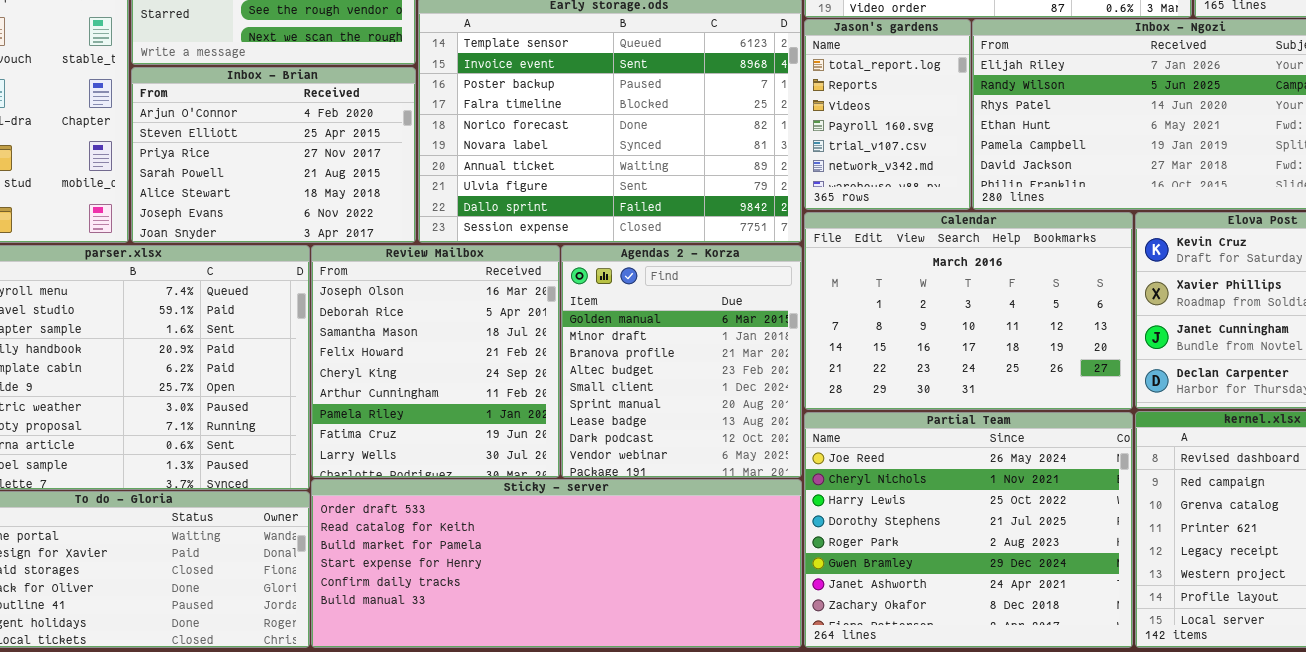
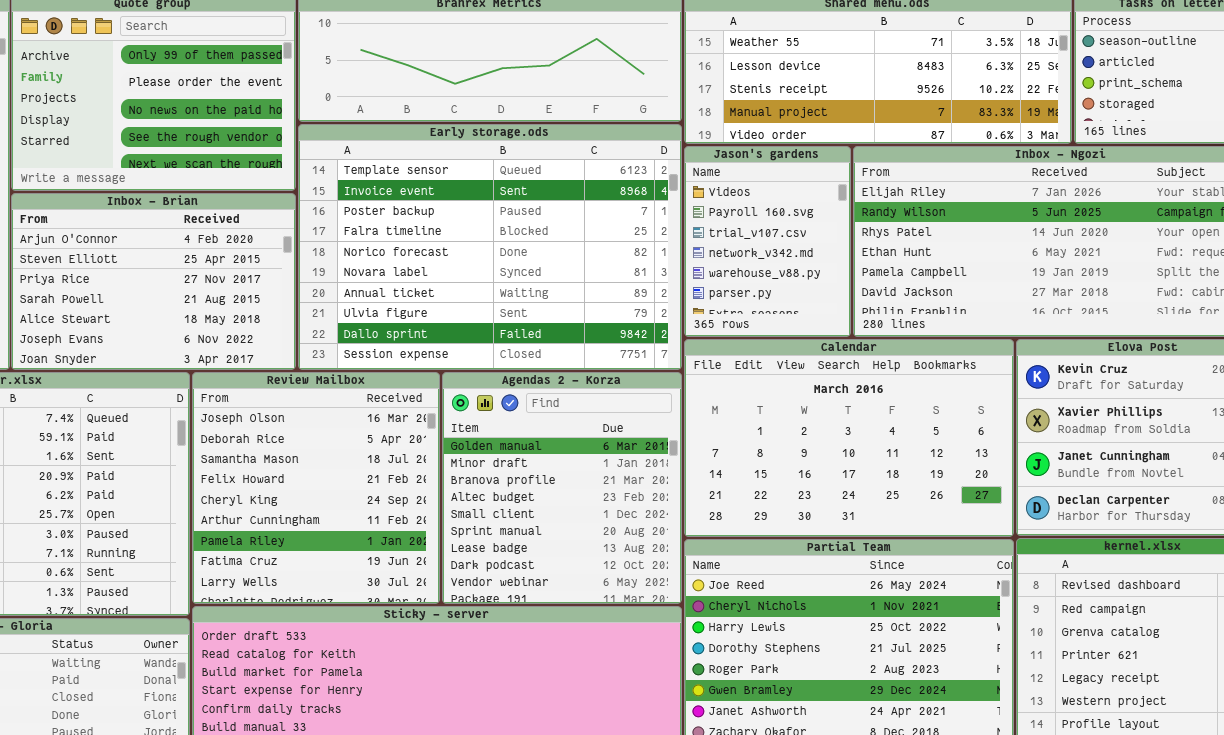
Jason's gardens: [804,19,971,210] -> [684,146,851,337], scrolled down 2 rows

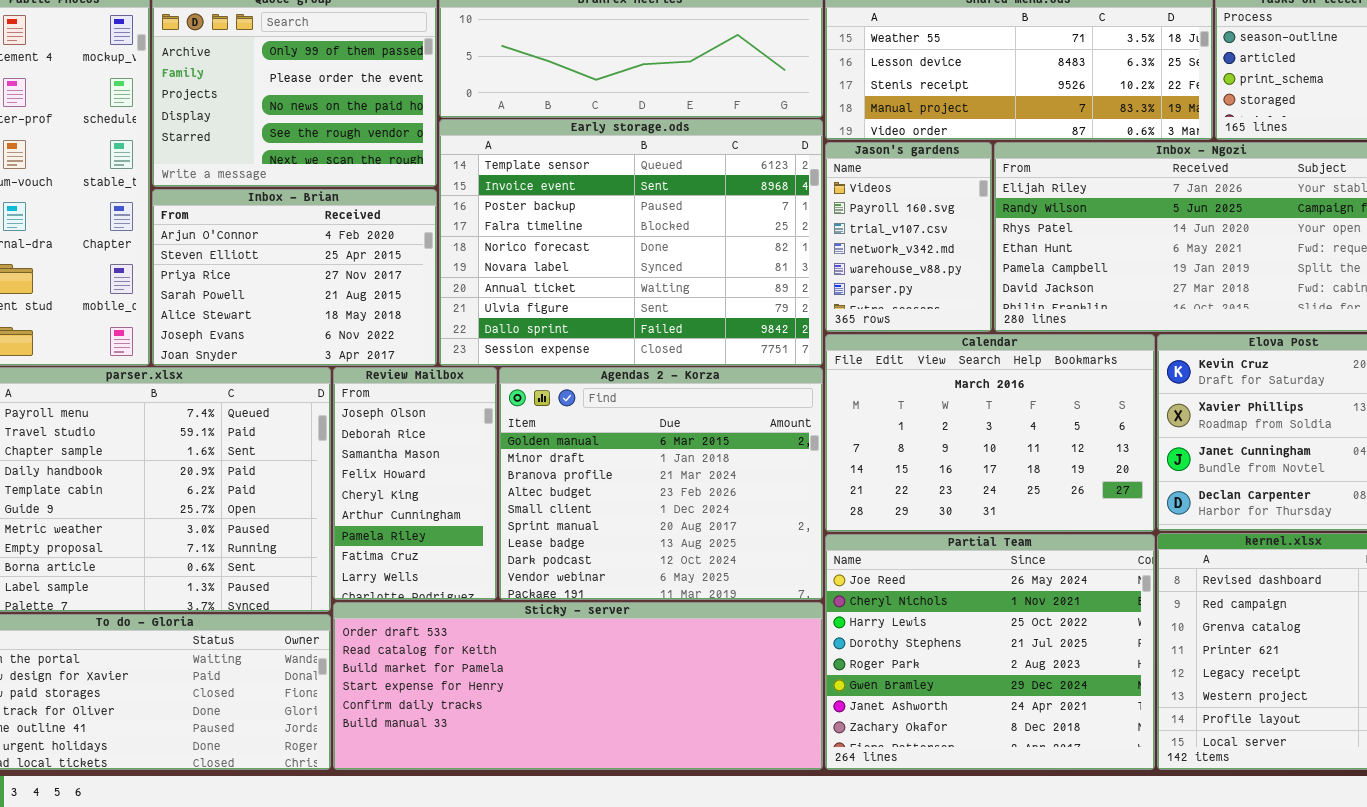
Review Mailbox: [192,372,440,604] -> [333,367,497,600], resized
Agendas 2 - Korza: [442,372,682,604] -> [499,367,823,600], resized

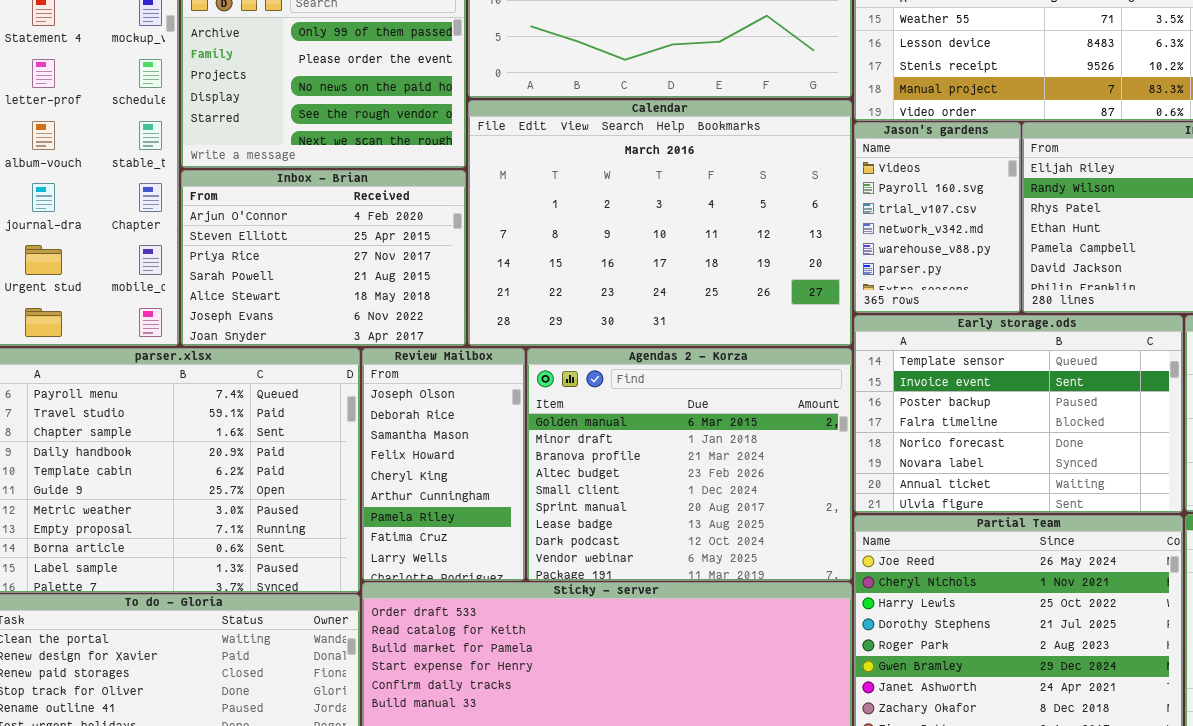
Early storage.ods: [439,119,823,366] -> [854,315,1183,513], moved, resized
Calendar: [825,334,1155,532] -> [468,100,852,346], moved, resized

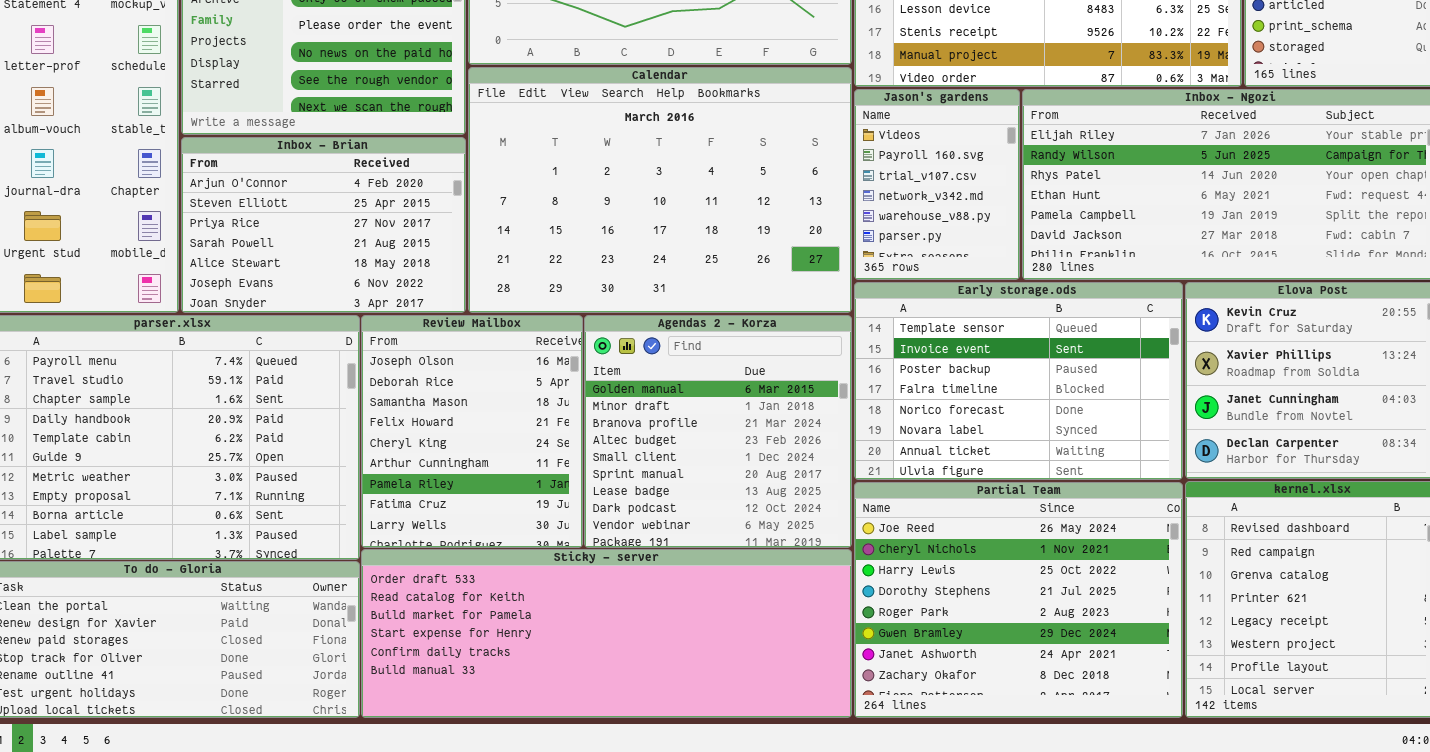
Review Mailbox: [362,348,525,581] -> [361,315,583,548], resized
Agendas 2 - Korza: [527,348,852,581] -> [584,315,852,548], resized

